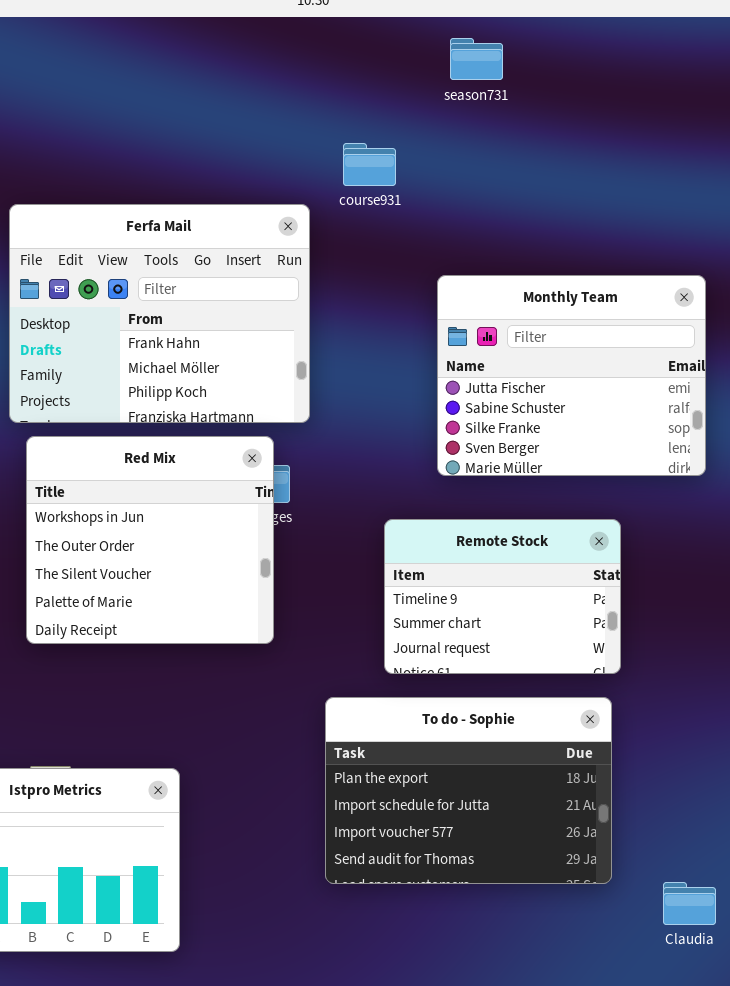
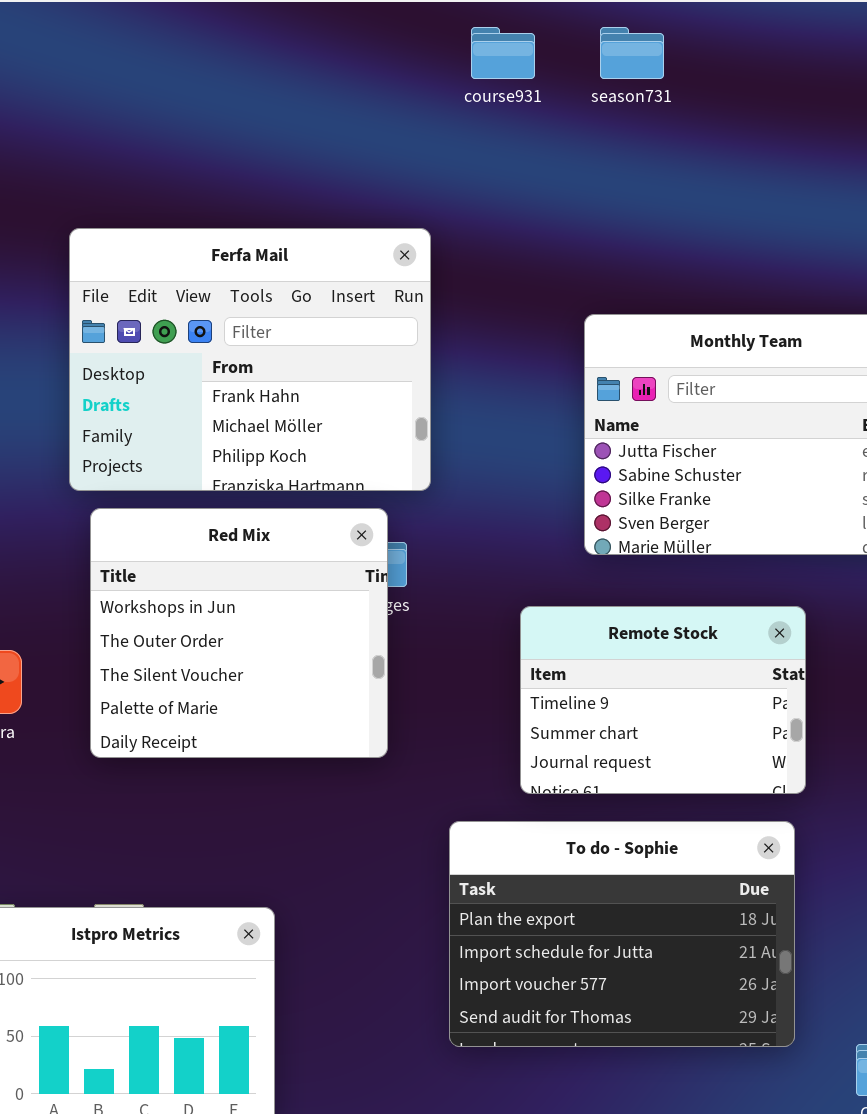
course931: [343,143,396,186] -> [471,27,535,79], moved

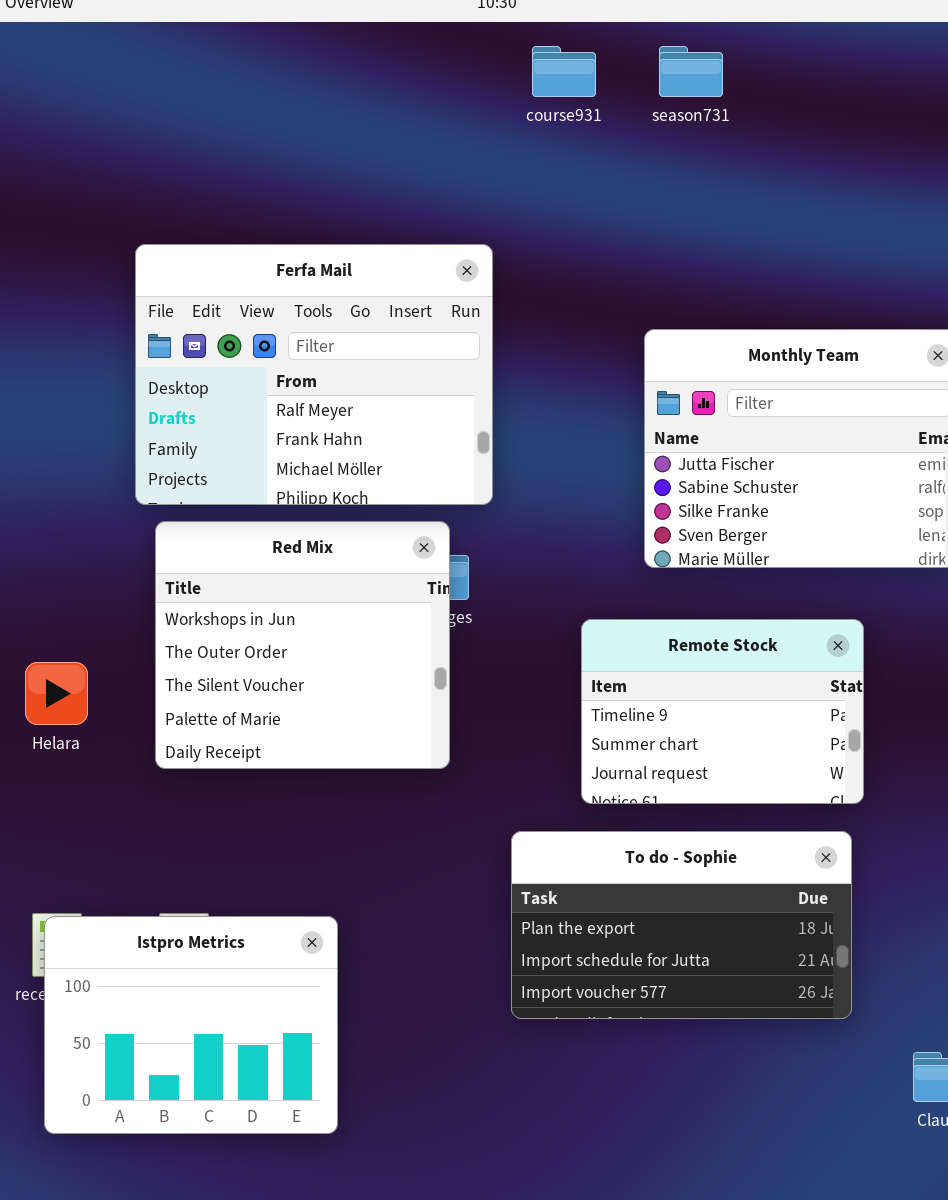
Ferfa Mail: [69,228,431,491] -> [135,244,493,505], scrolled up 1 row
To do - Sophie: [449,821,795,1047] -> [511,831,852,1019], resized

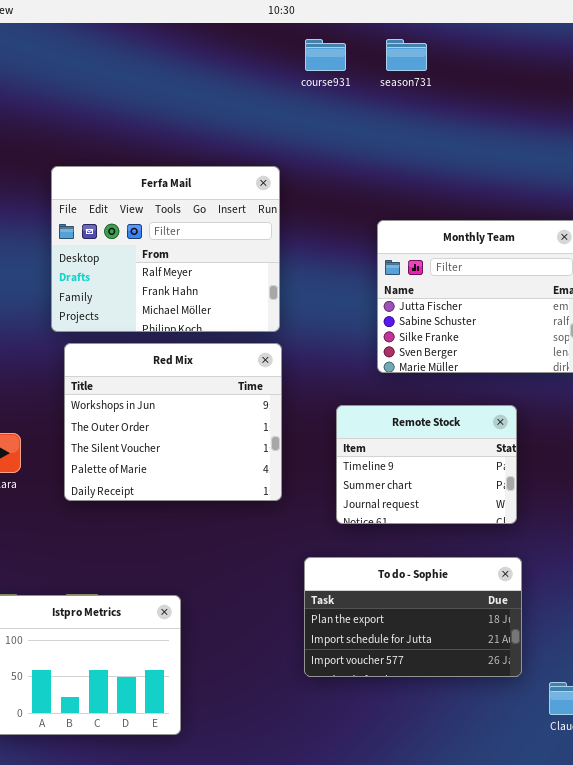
Red Mix: [155,521,450,769] -> [64,343,282,501], resized
To do - Sophie: [511,831,852,1019] -> [304,557,522,677], moved

